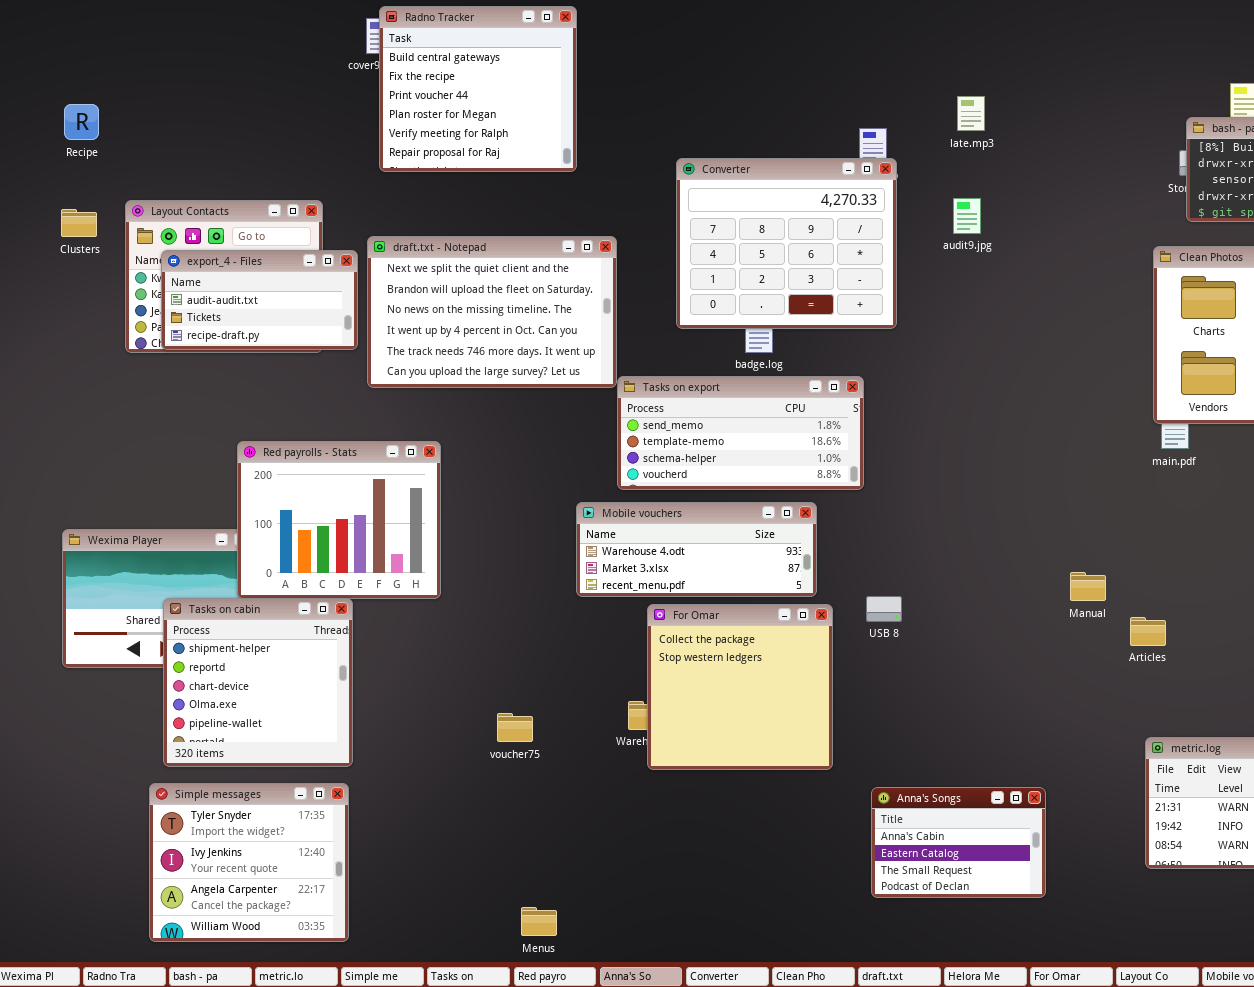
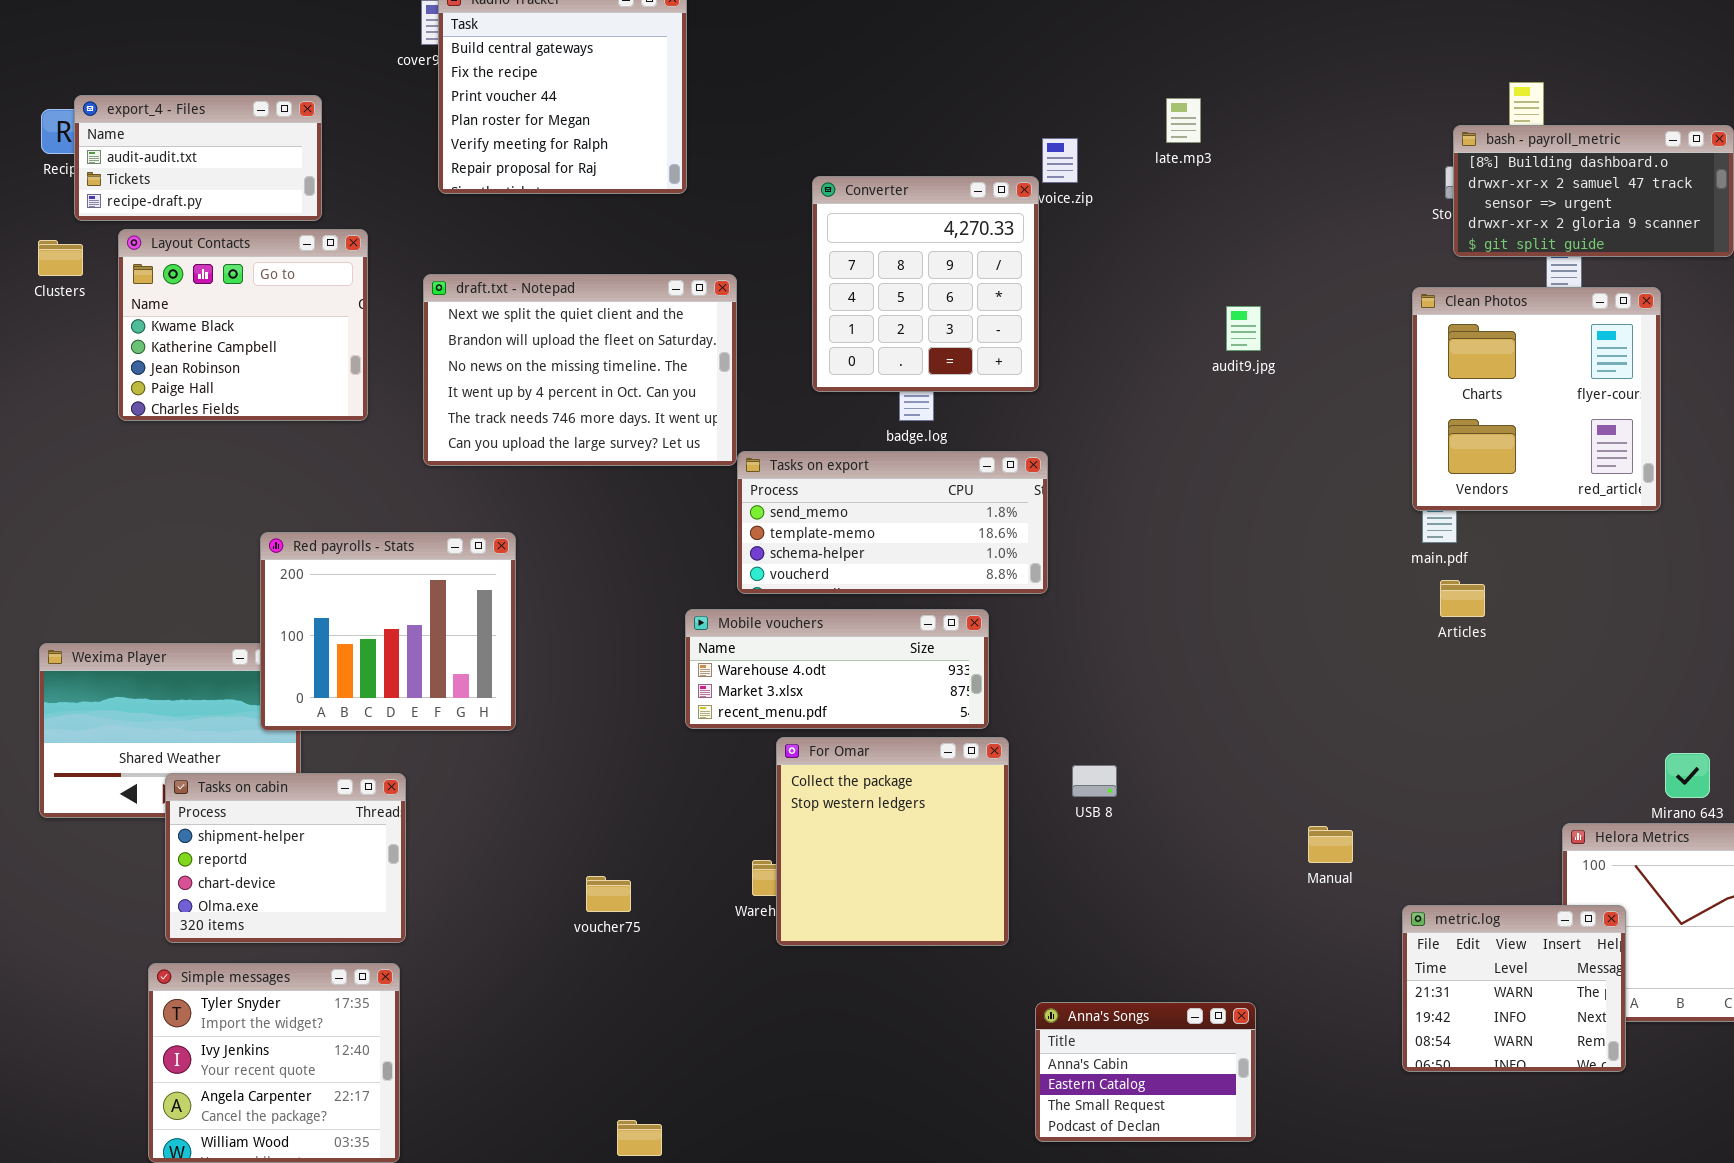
Converter: [676,158,897,329] -> [812,176,1039,392], resized
audit9.jpg: [953,198,981,234] -> [1226,306,1261,351], moved
export_4 - Files: [161,250,358,350] -> [74,95,322,221], moved
Manual: [1070,572,1106,601] -> [1308,826,1353,863], moved
USB 8: [866,596,902,622] -> [1072,765,1117,797], moved
Tasks on cabin: [163,598,353,767] -> [165,773,406,943], resized
Articles: [1130,617,1166,646] -> [1440,580,1485,617], moved
Anna's Songs: [871,787,1046,898] -> [1035,1002,1256,1142], moved

